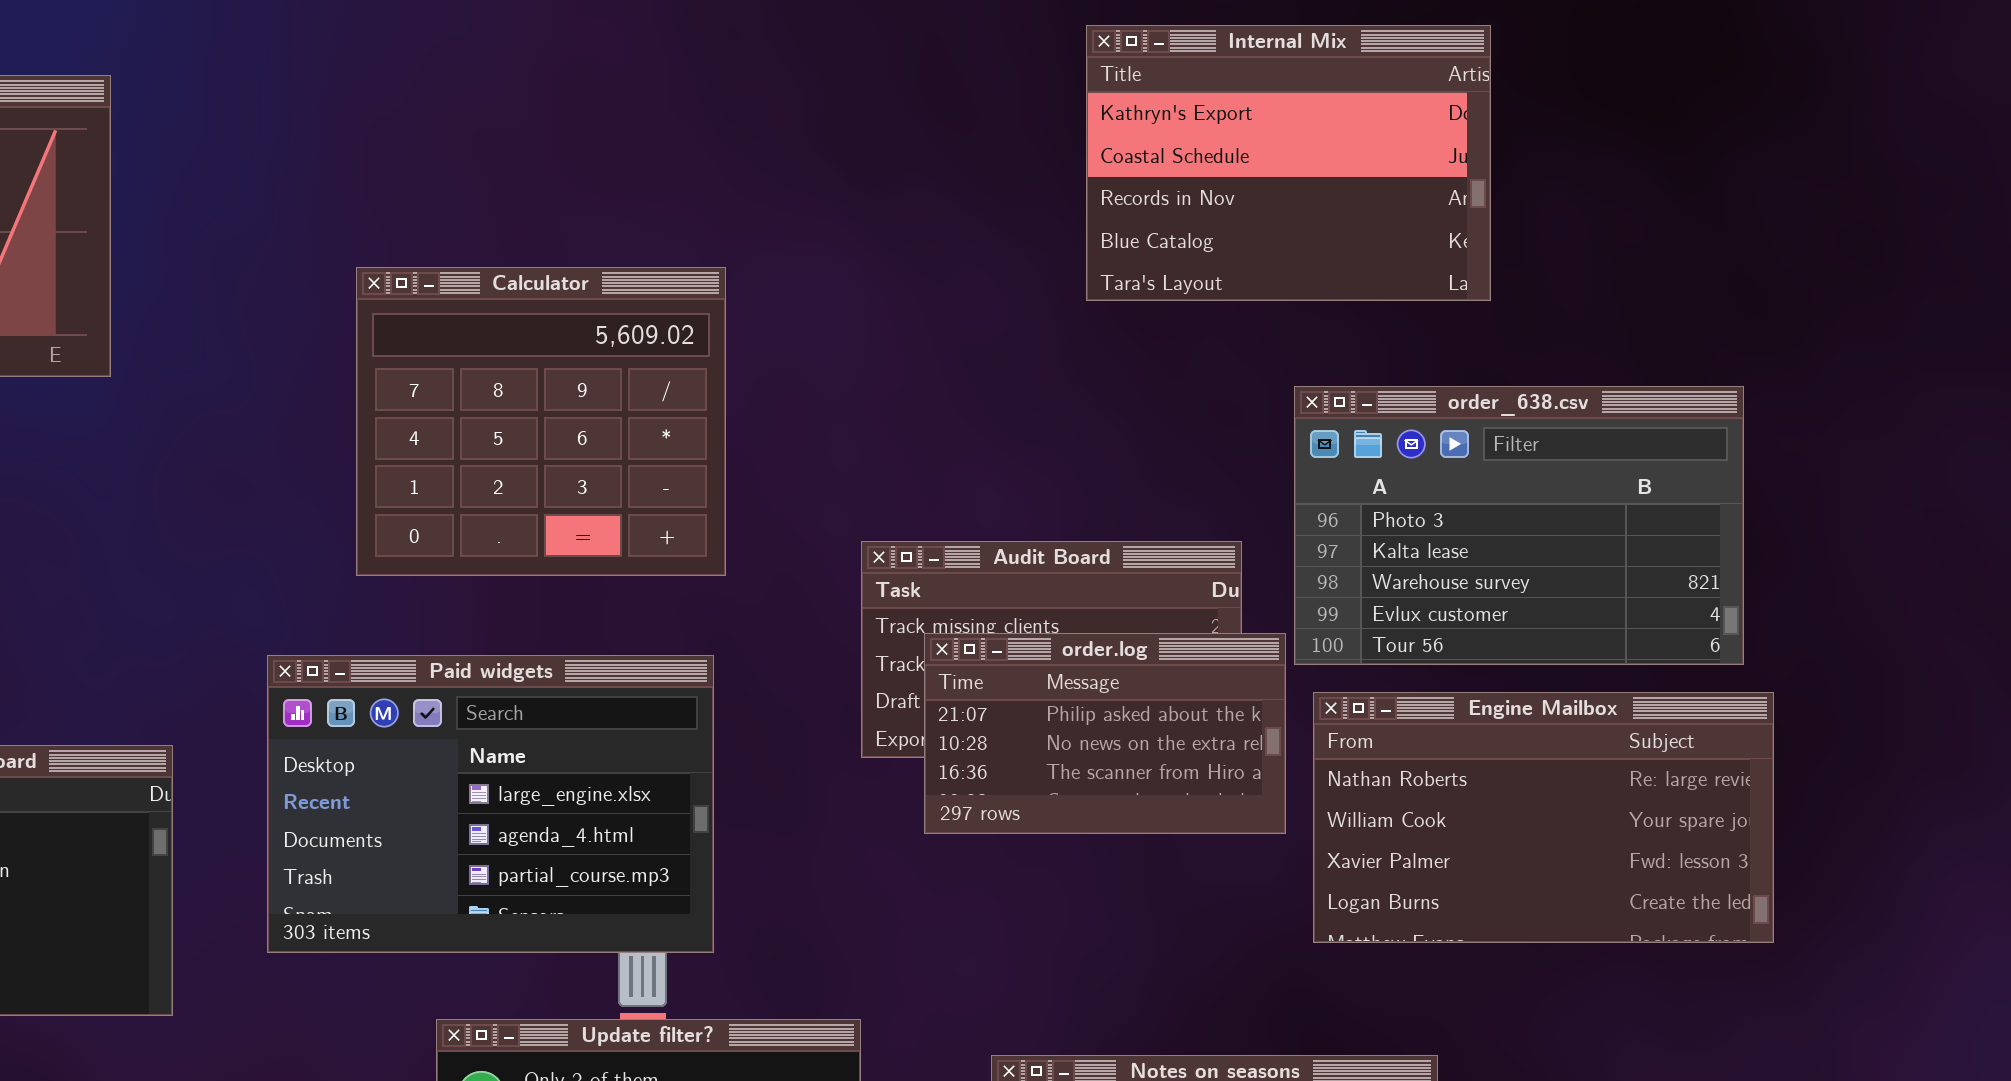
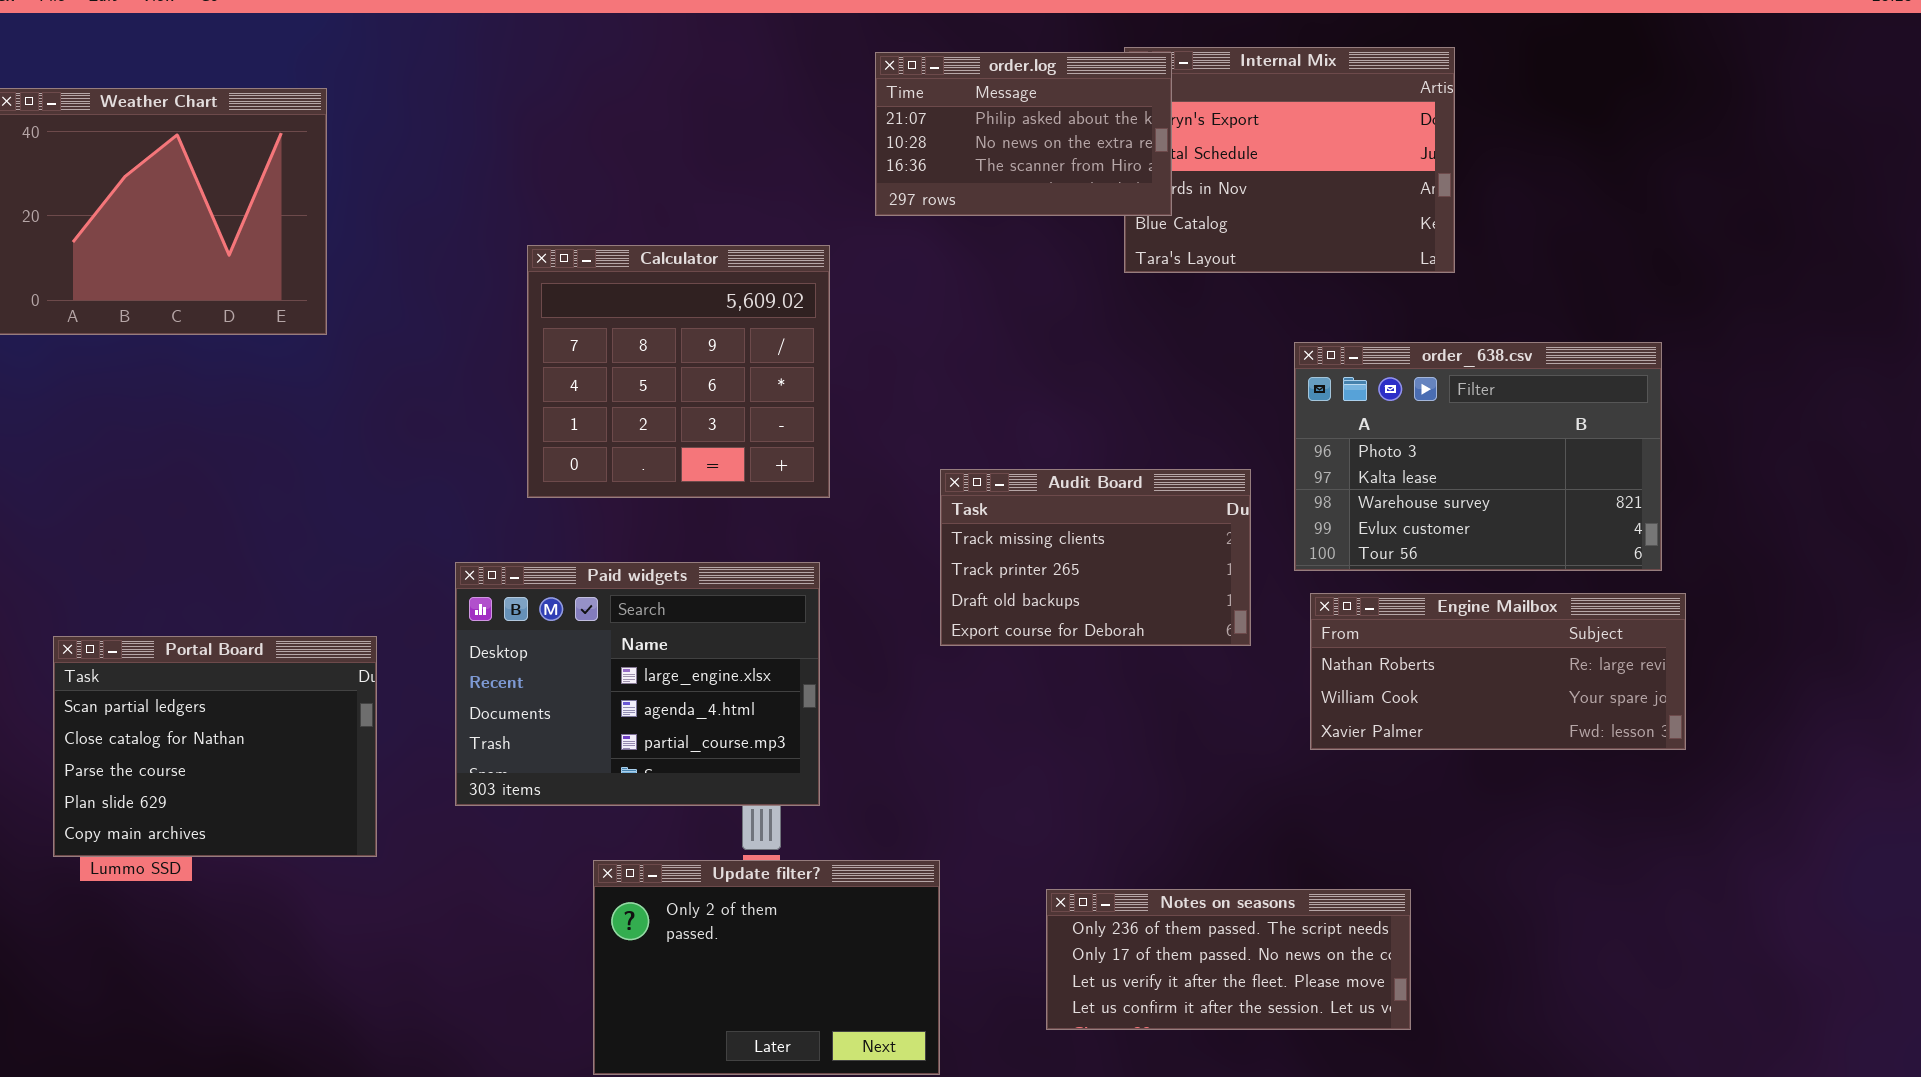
order.log: [924,633,1286,834] -> [875,52,1172,216], moved
Engine Mailbox: [1313,692,1774,943] -> [1310,593,1686,750], resized

